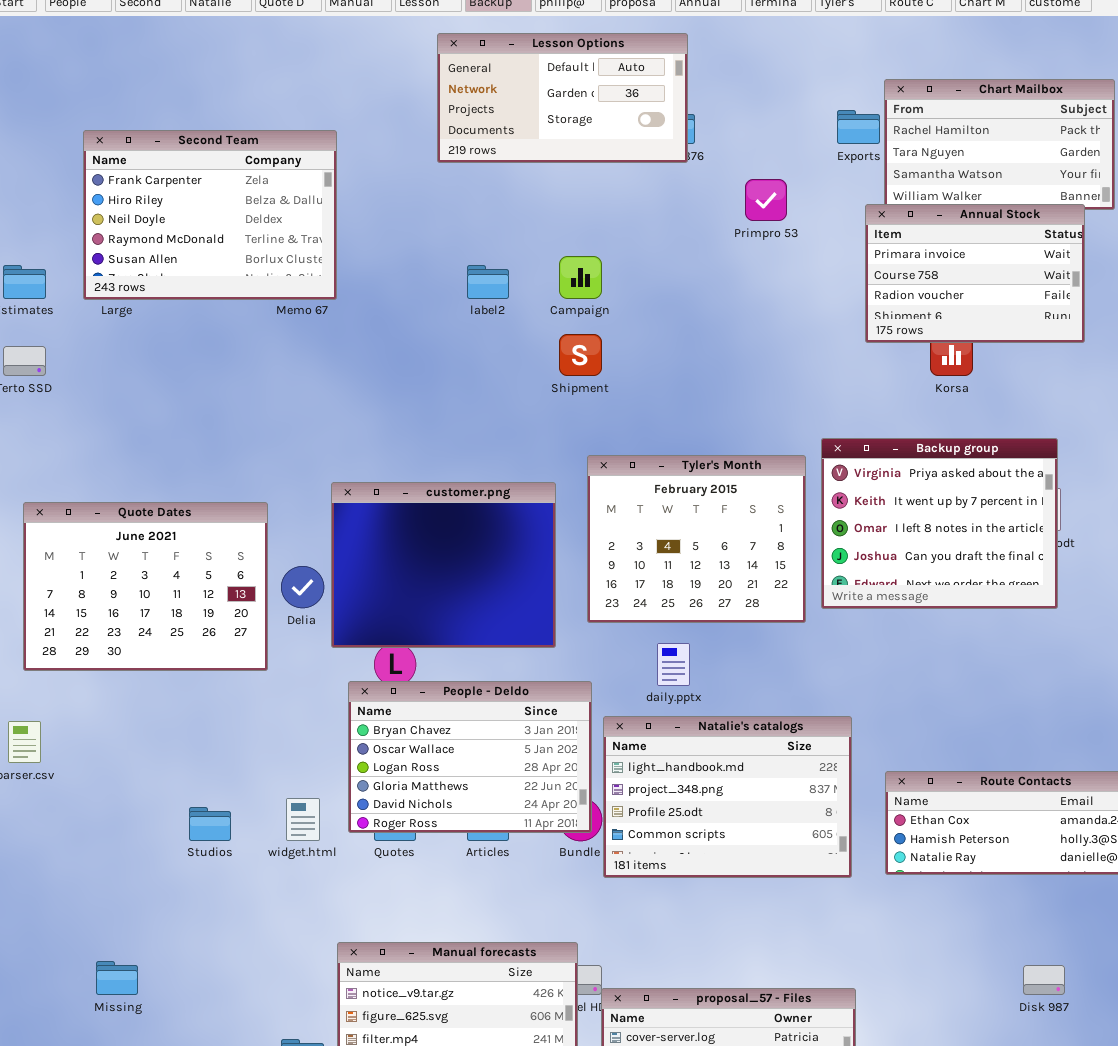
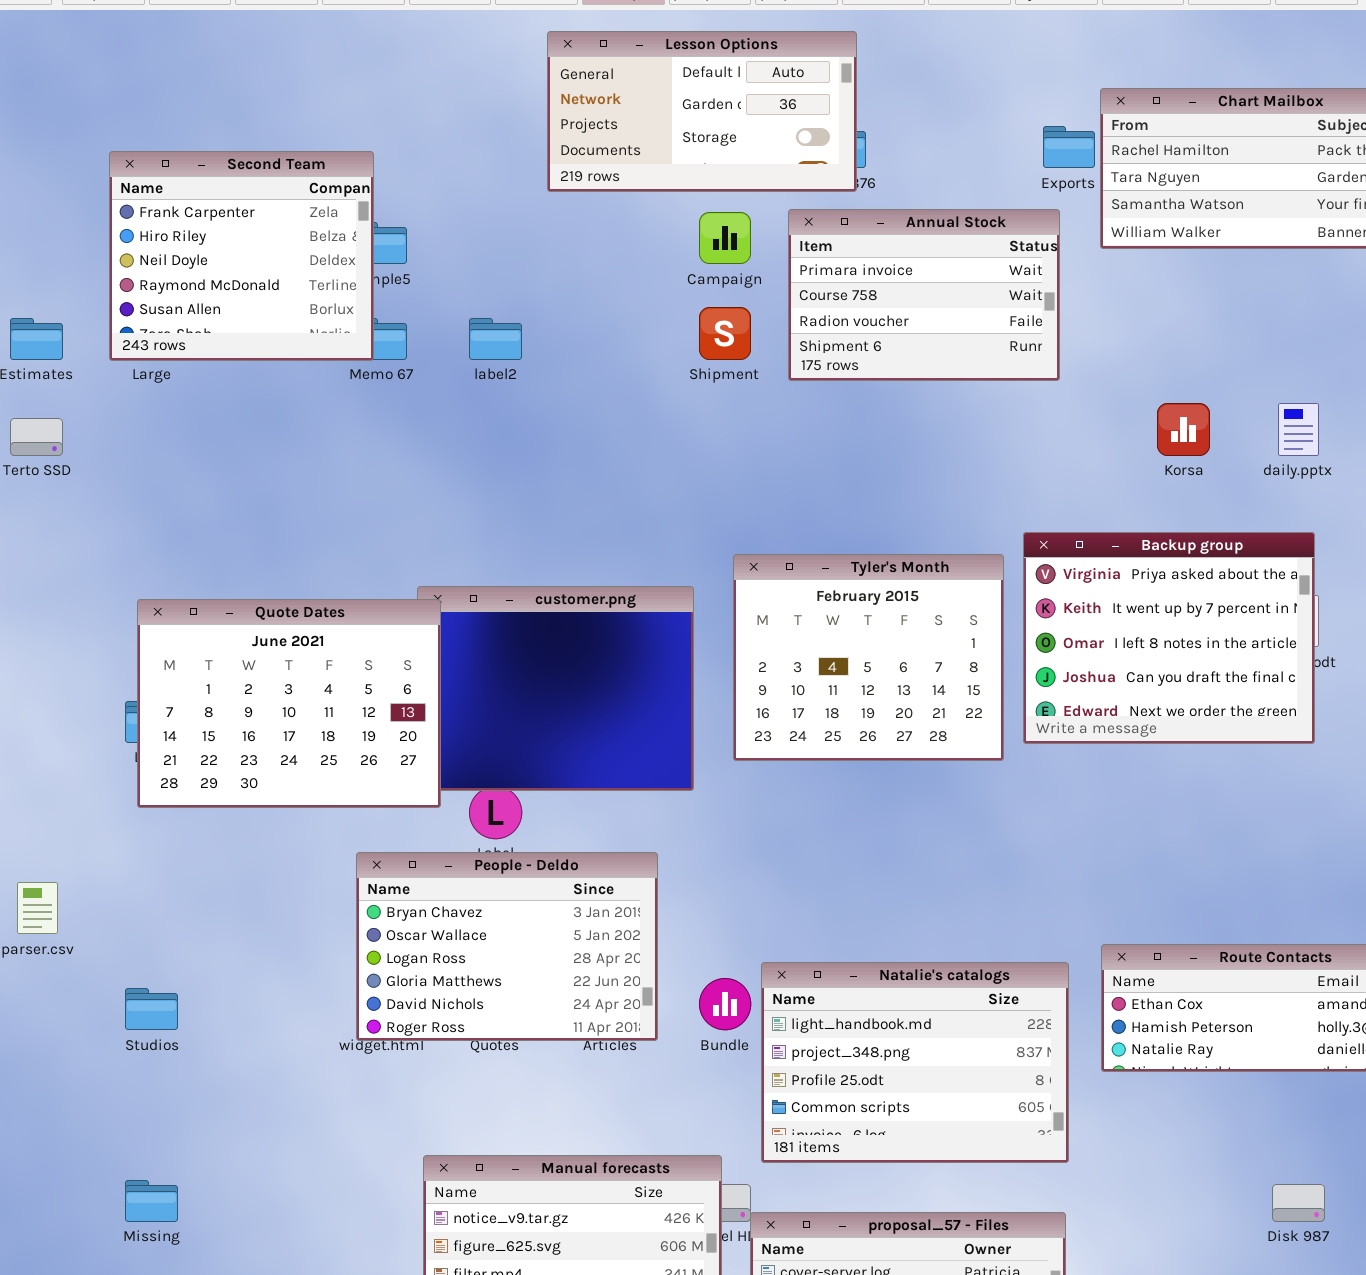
Second Team: [83,130,337,300] -> [109,151,374,361], resized
Annual Stock: [865,204,1085,343] -> [788,209,1060,381], moved
Campaign: [559,256,602,299] -> [699,212,751,264], moved
label2: [467,265,509,299] -> [469,318,522,360], moved
Shipment: [559,334,602,376] -> [699,307,751,360], moved
Quote Dates: [23,502,268,671] -> [137,599,441,808], moved
daily.pptx: [657,643,690,686] -> [1278,403,1319,456], moved
People - Deldo: [348,681,592,833] -> [356,852,658,1041], moved
Natalie's catalogs: [603,716,852,878] -> [761,962,1069,1163], moved
Studios: [189,807,231,841] -> [125,988,178,1030], moved

